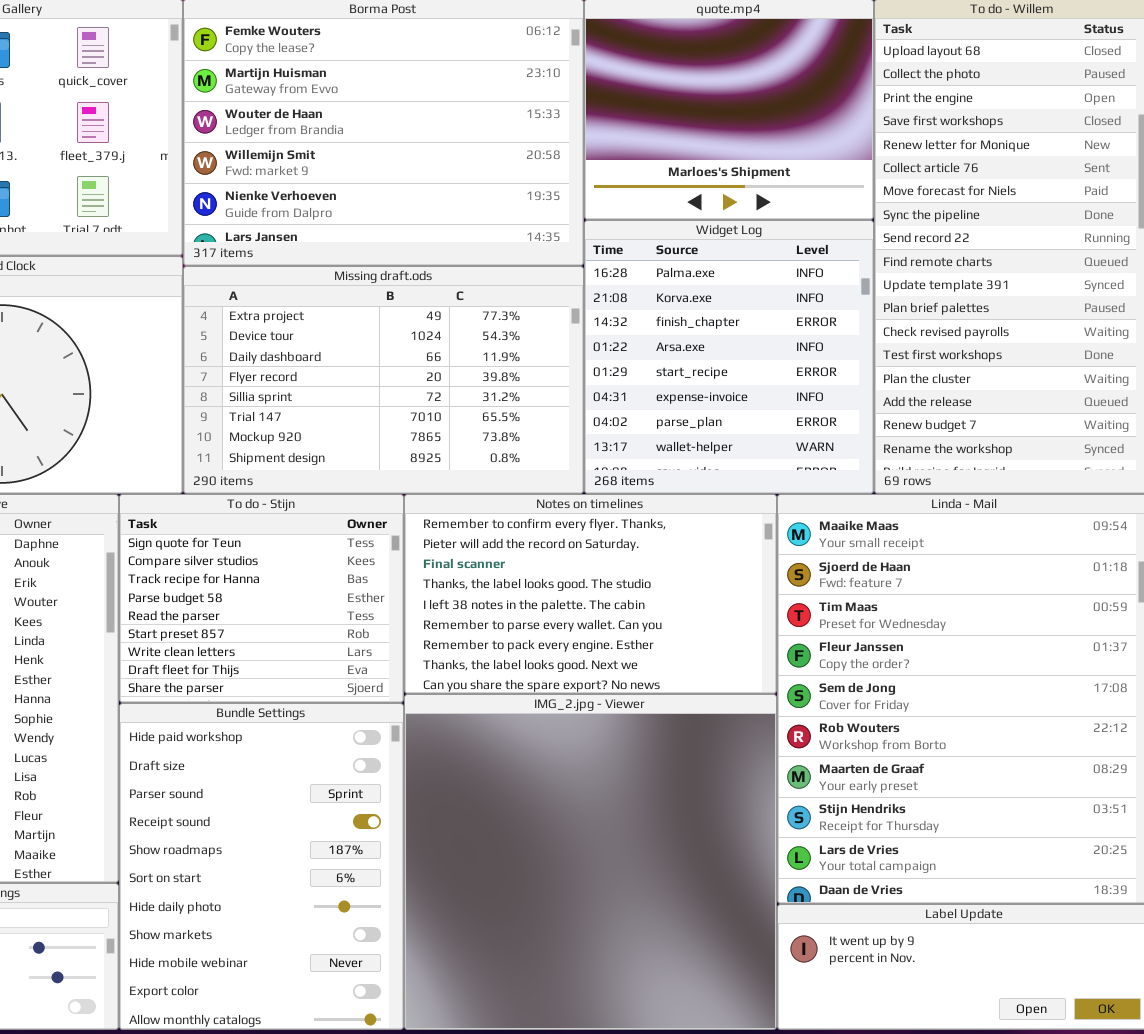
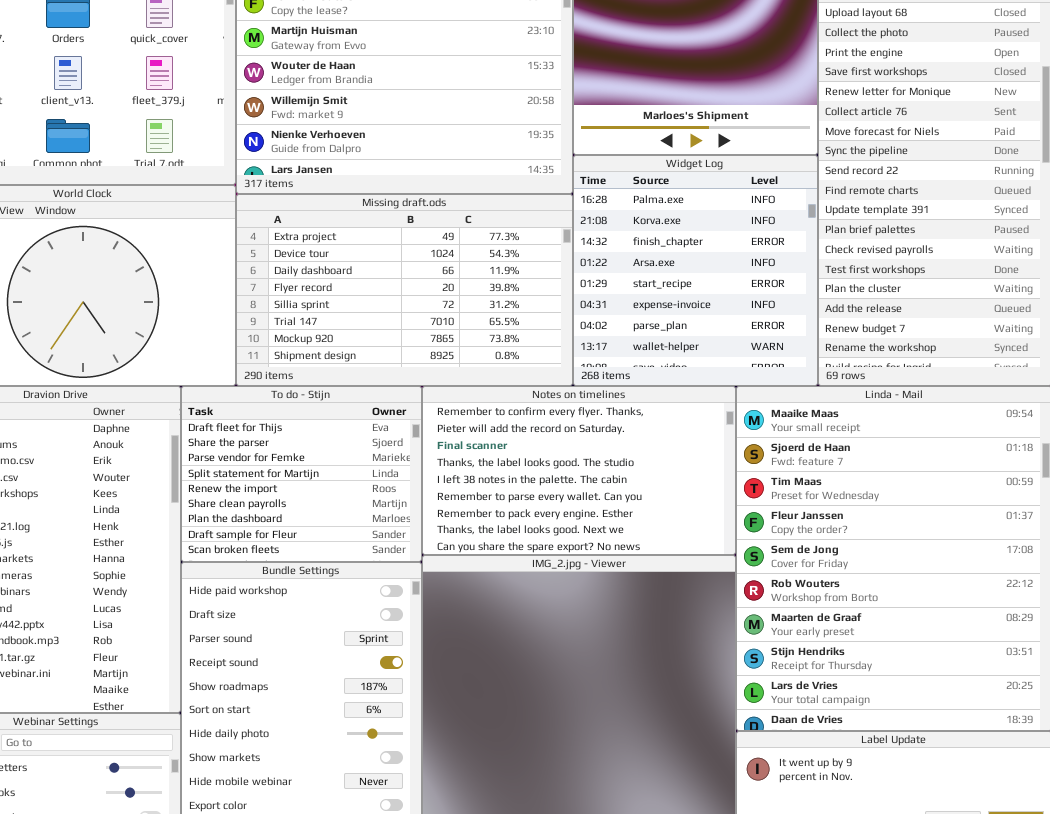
To do - Stijn: [119,494,404,703] -> [181,386,422,562], scrolled down 7 rows

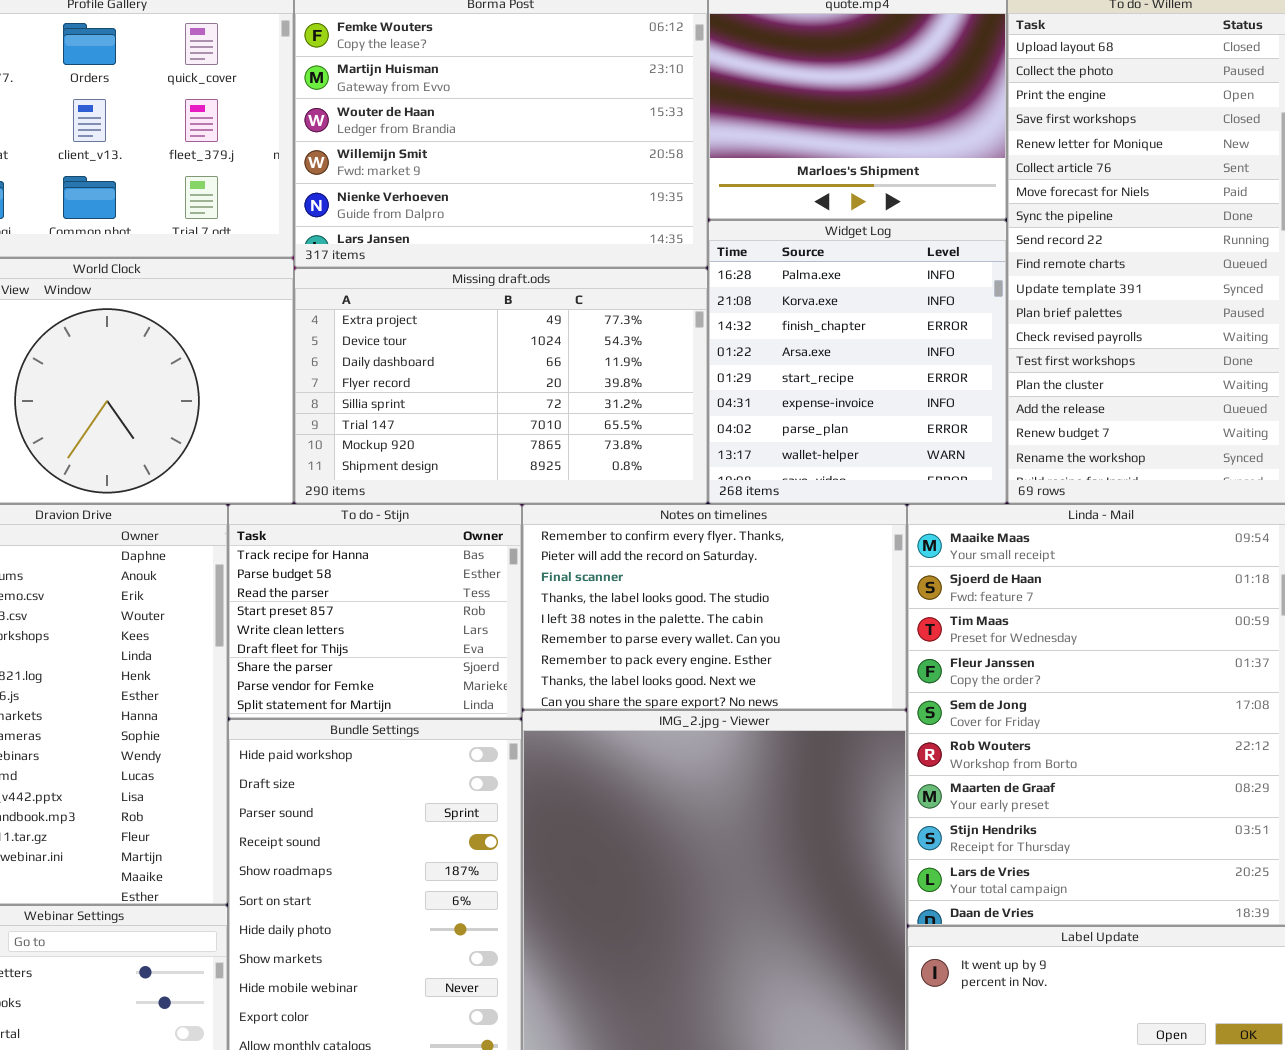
To do - Stijn: [181,386,422,562] -> [228,504,522,719], scrolled up 5 rows

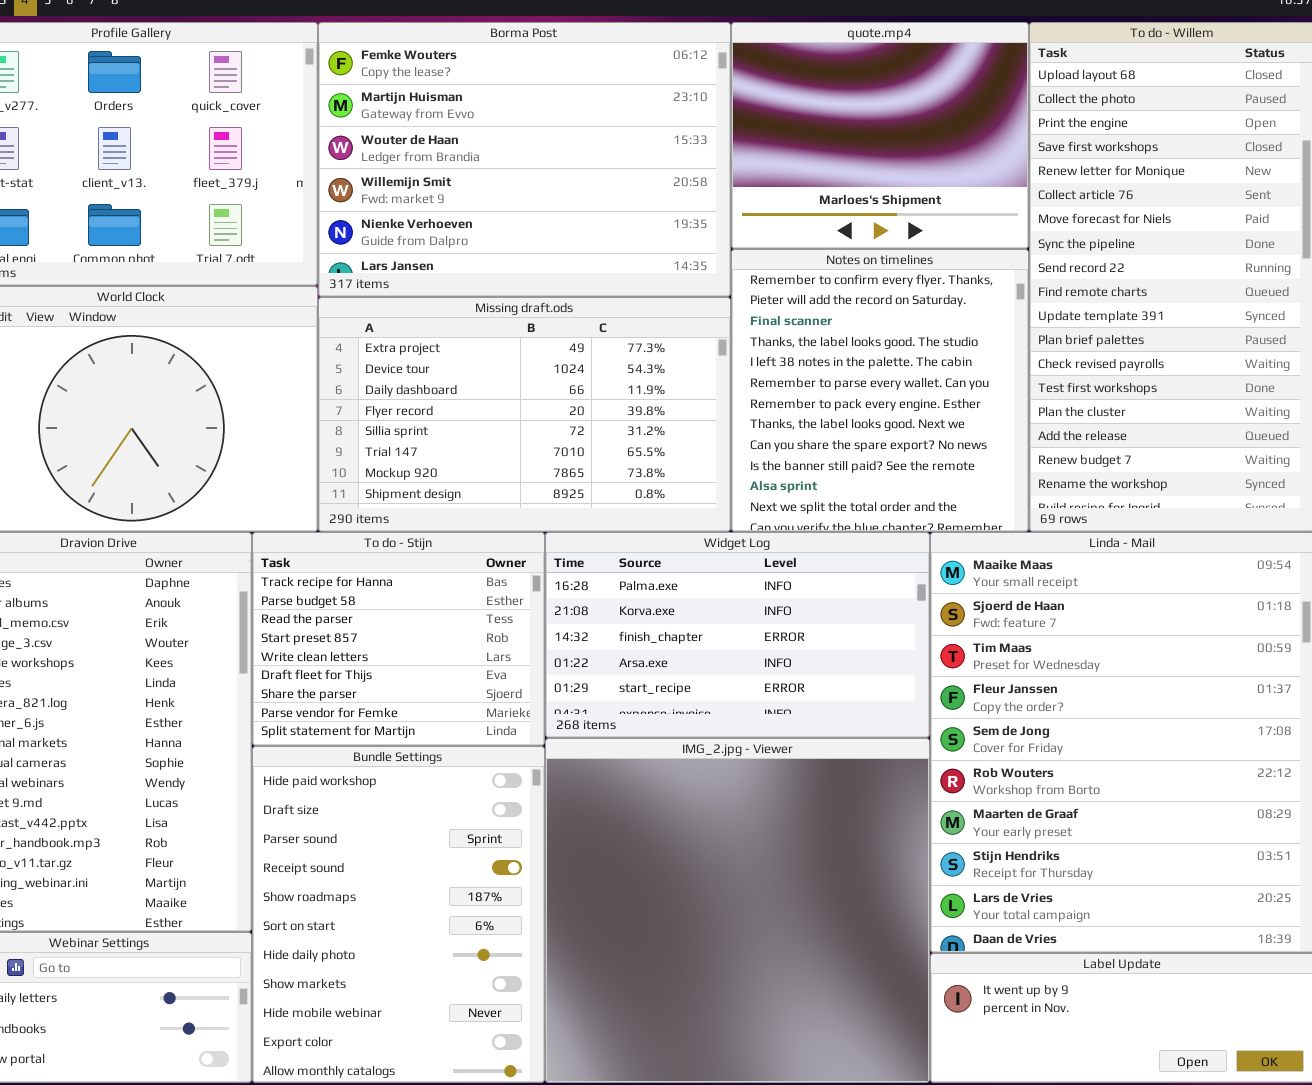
Widget Log: [708,220,1007,504] -> [545,532,930,738], moved, resized
Notes on timelines: [522,504,907,710] -> [731,249,1029,532], moved, resized

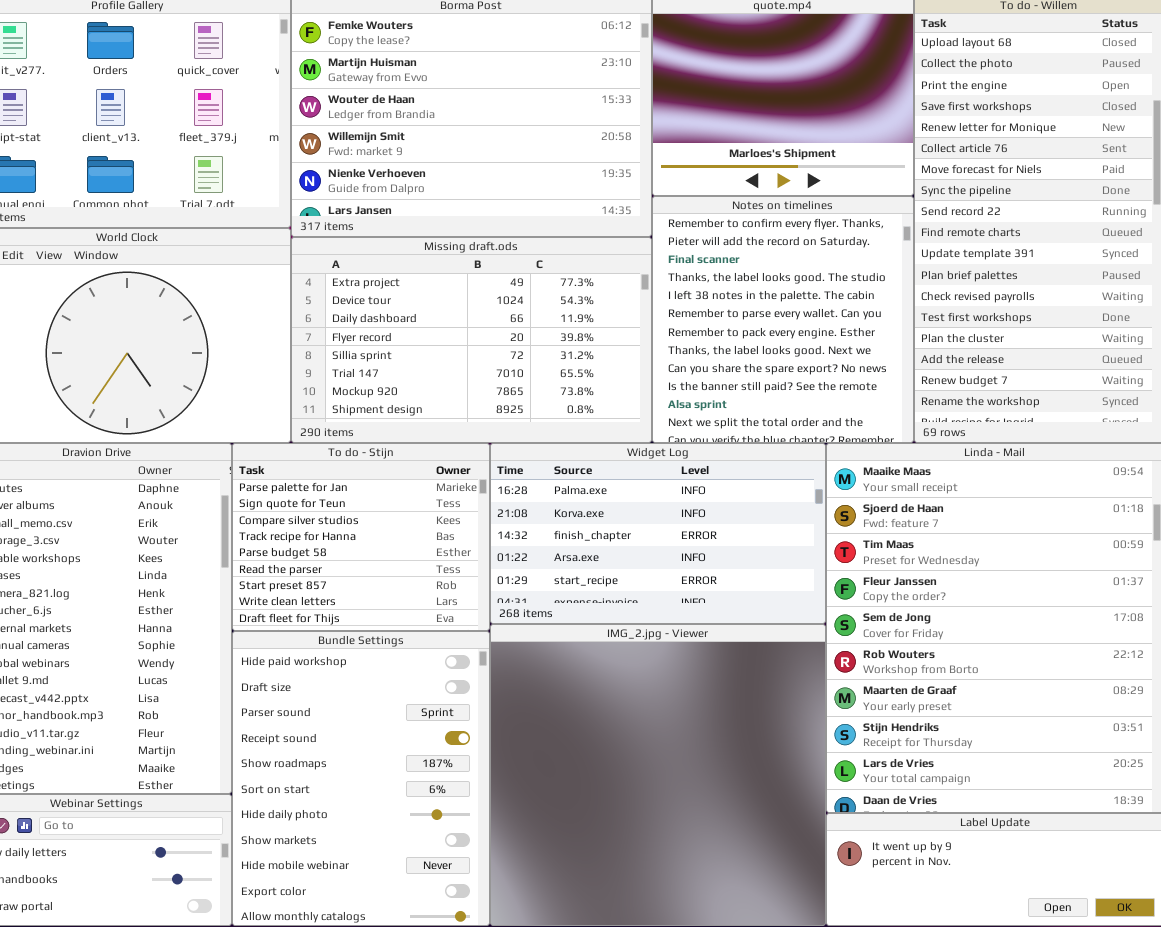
To do - Stijn: [252,532,545,746] -> [232,443,490,631], scrolled up 3 rows

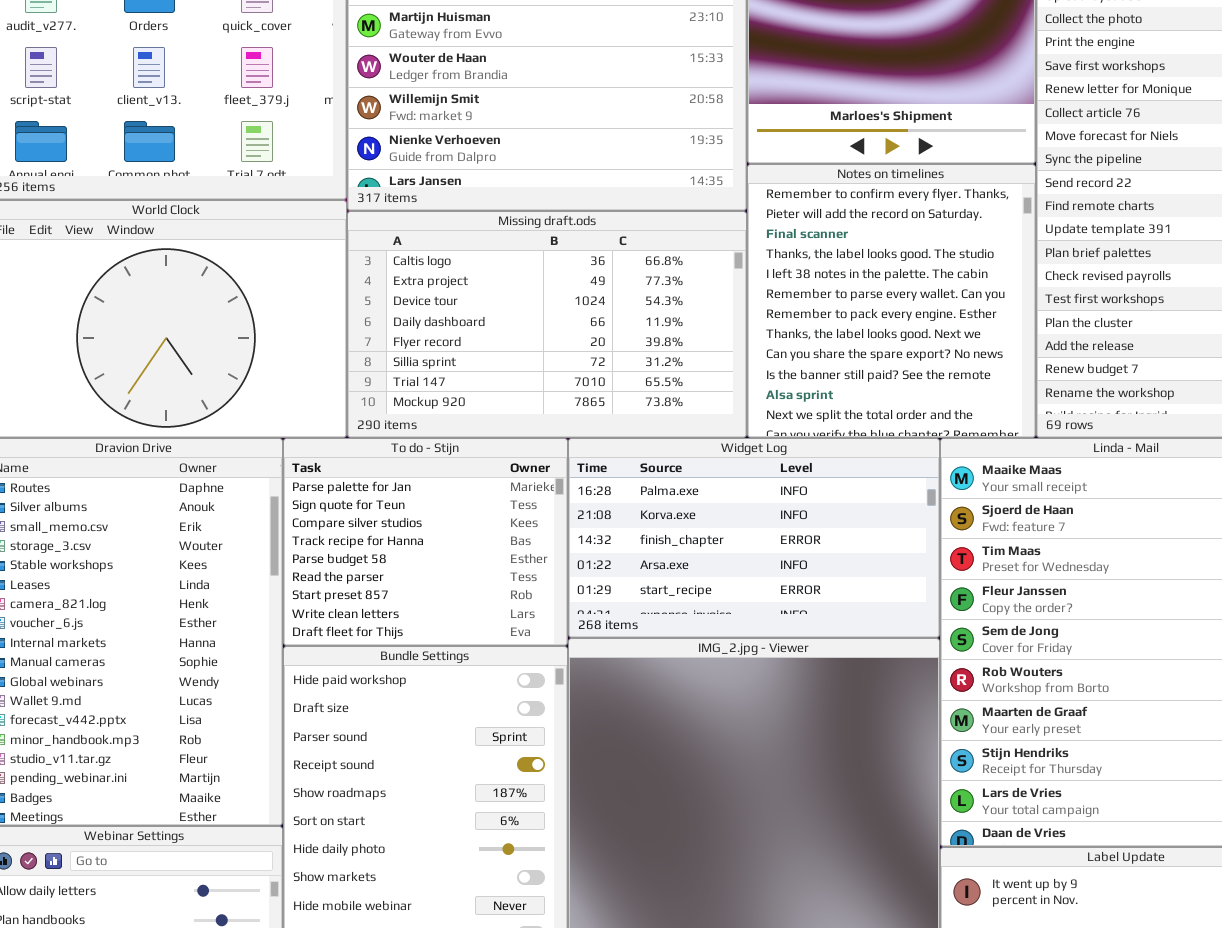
Missing draft.ods: [291,237,652,443] -> [347,211,747,438], scrolled up 1 row

